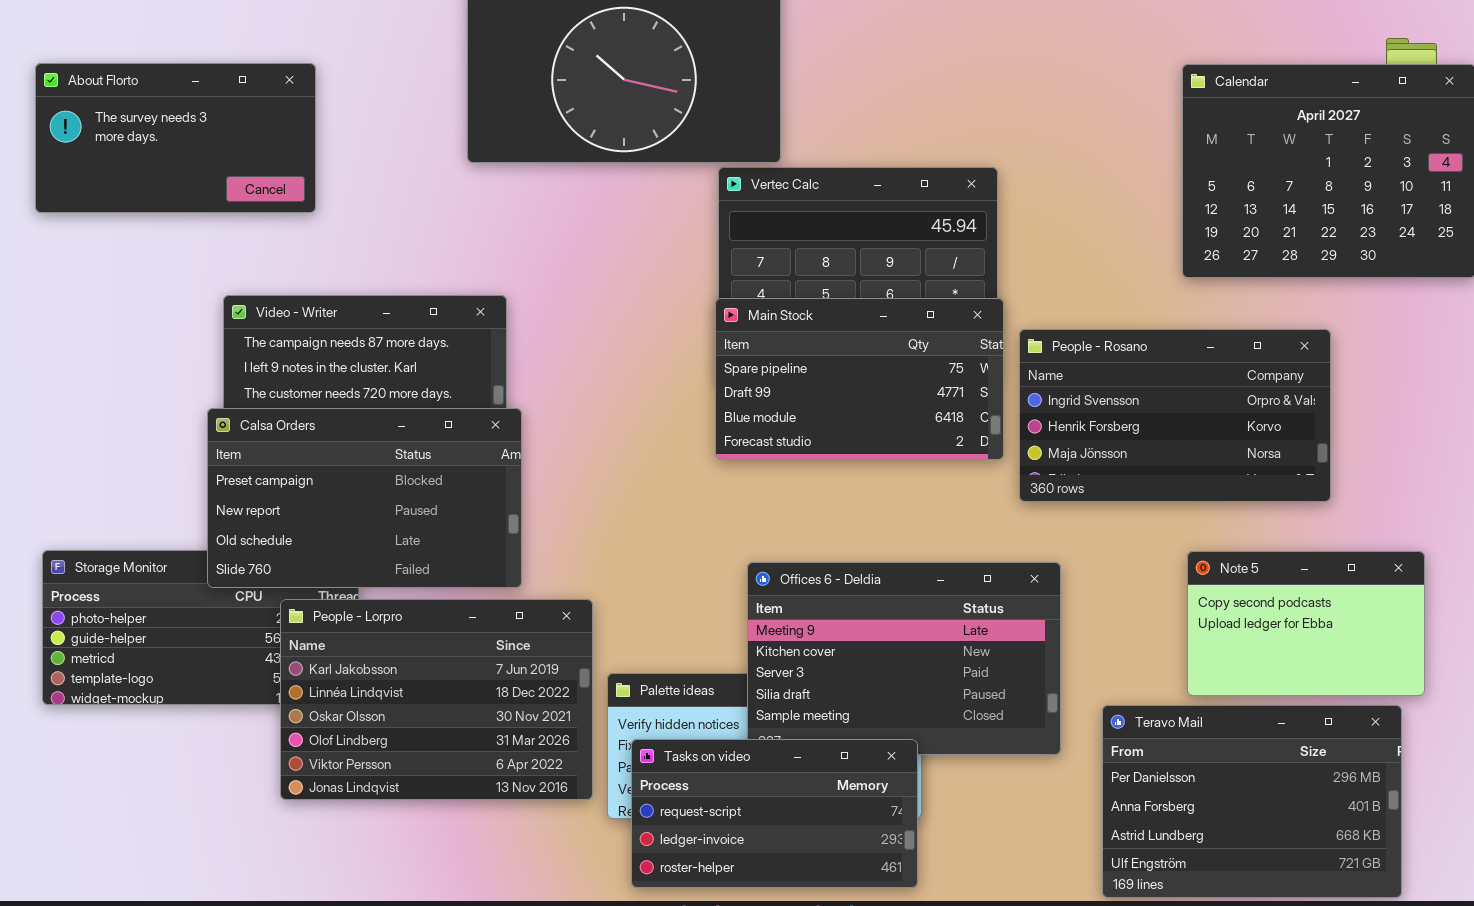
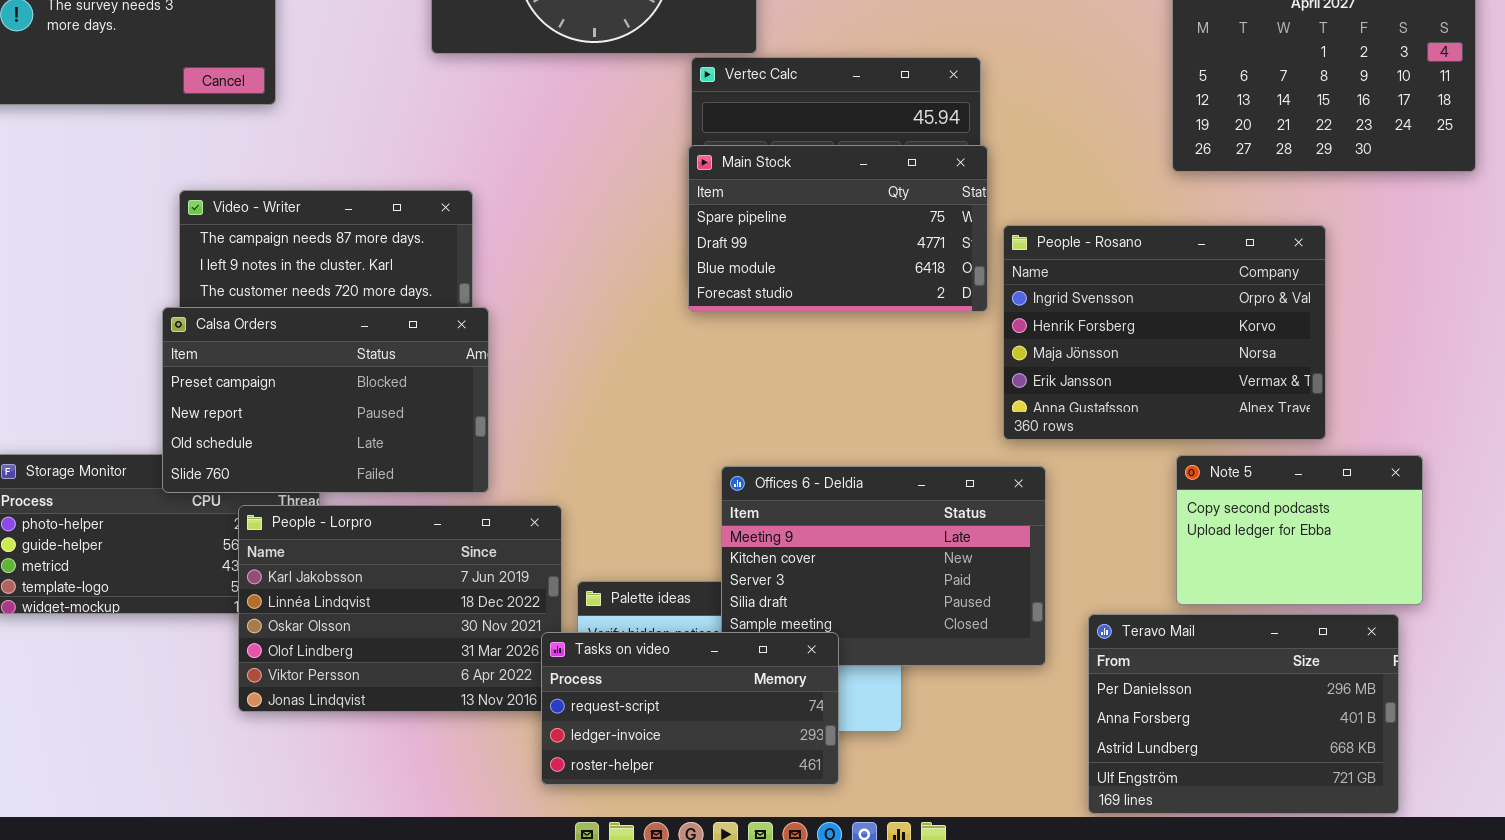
Main Stock: [715,298,1004,460] -> [688,145,988,312], moved
People - Rosano: [1019,329,1331,502] -> [1003,225,1326,440], resized
Tasks on video: [631,739,918,888] -> [541,632,839,785], moved

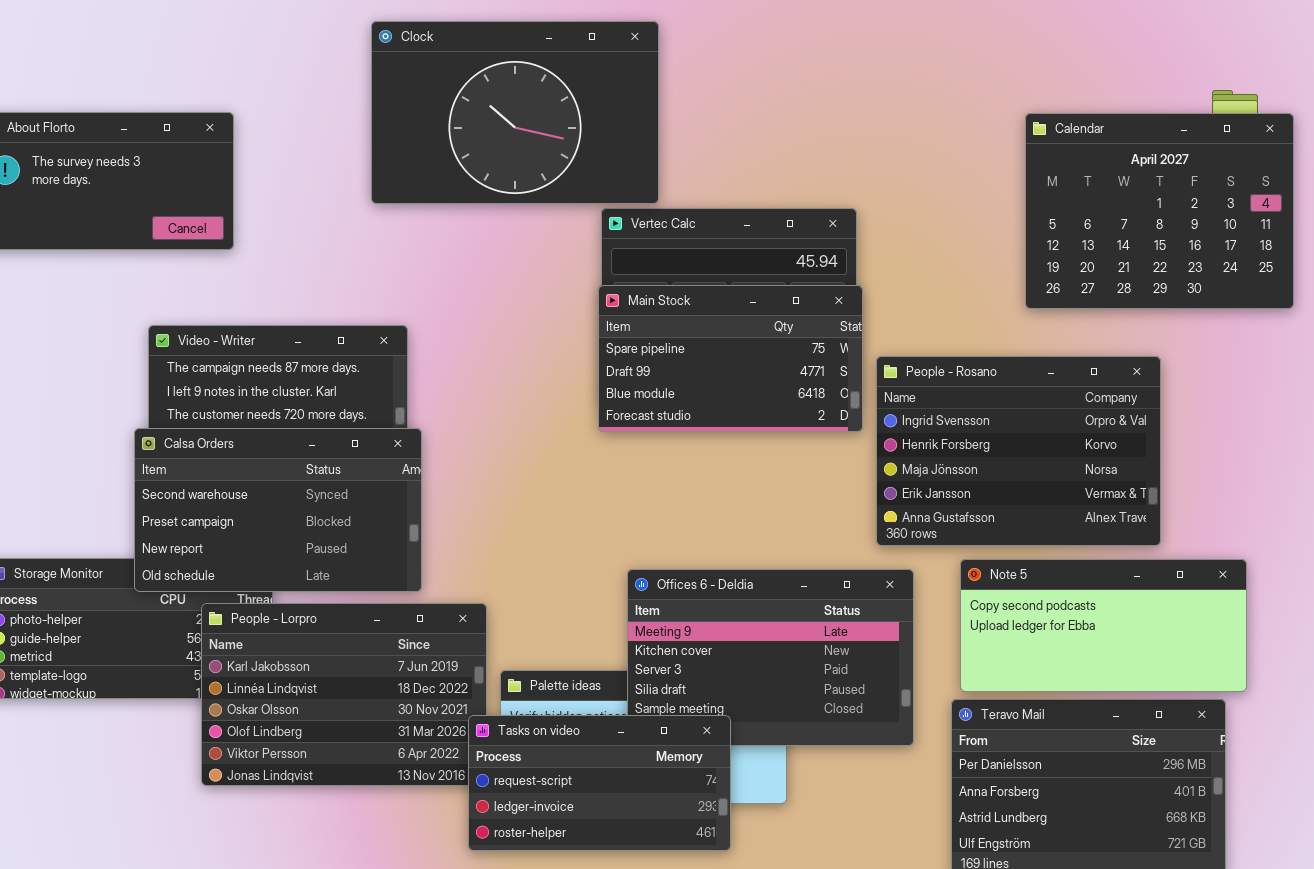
Calsa Orders: [162,307,489,493] -> [134,428,422,592], scrolled up 1 row
Note 5: [1176,455,1423,605] -> [960,559,1247,692], resized

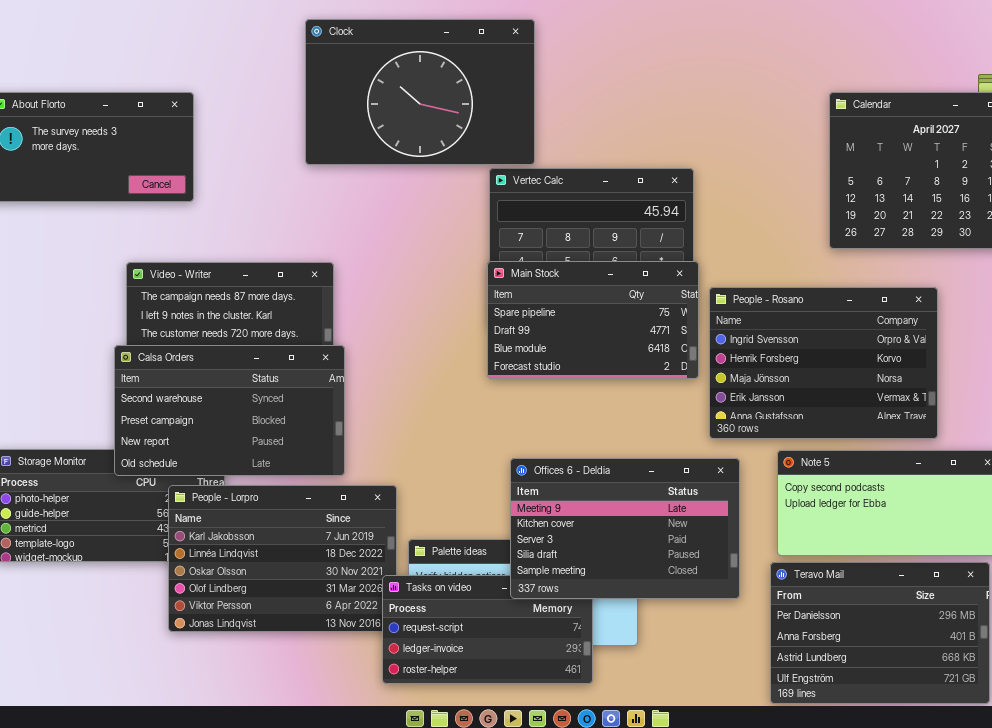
Main Stock: [598,285,863,432] -> [487,261,699,379], moved
Offices 6 - Deldia: [627,569,914,746] -> [510,458,740,599], raised

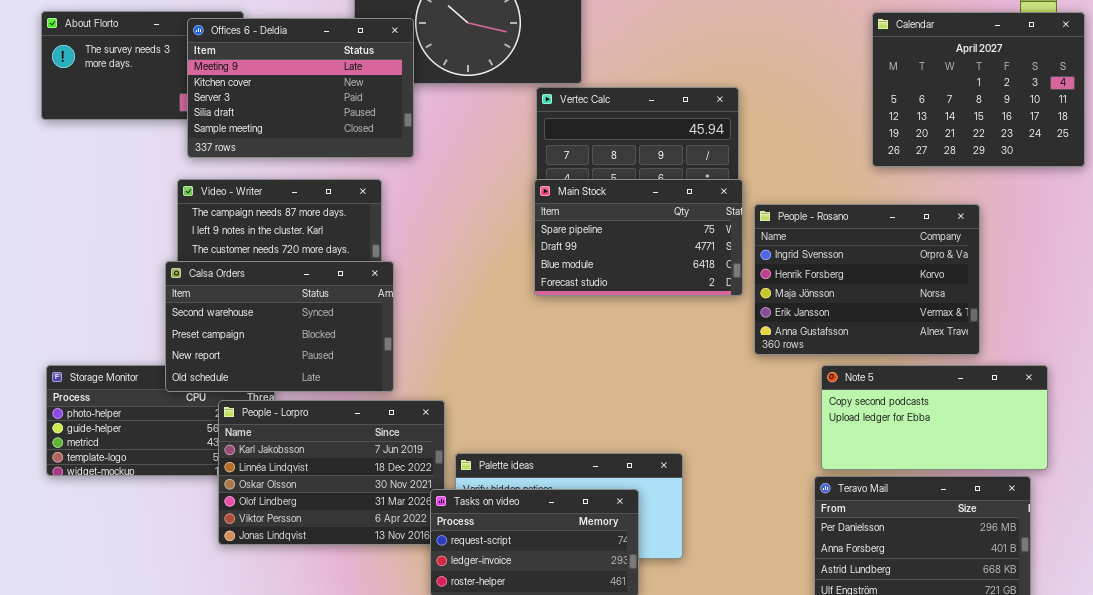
Offices 6 - Deldia: [510,458,740,599] -> [187,18,414,158], moved

